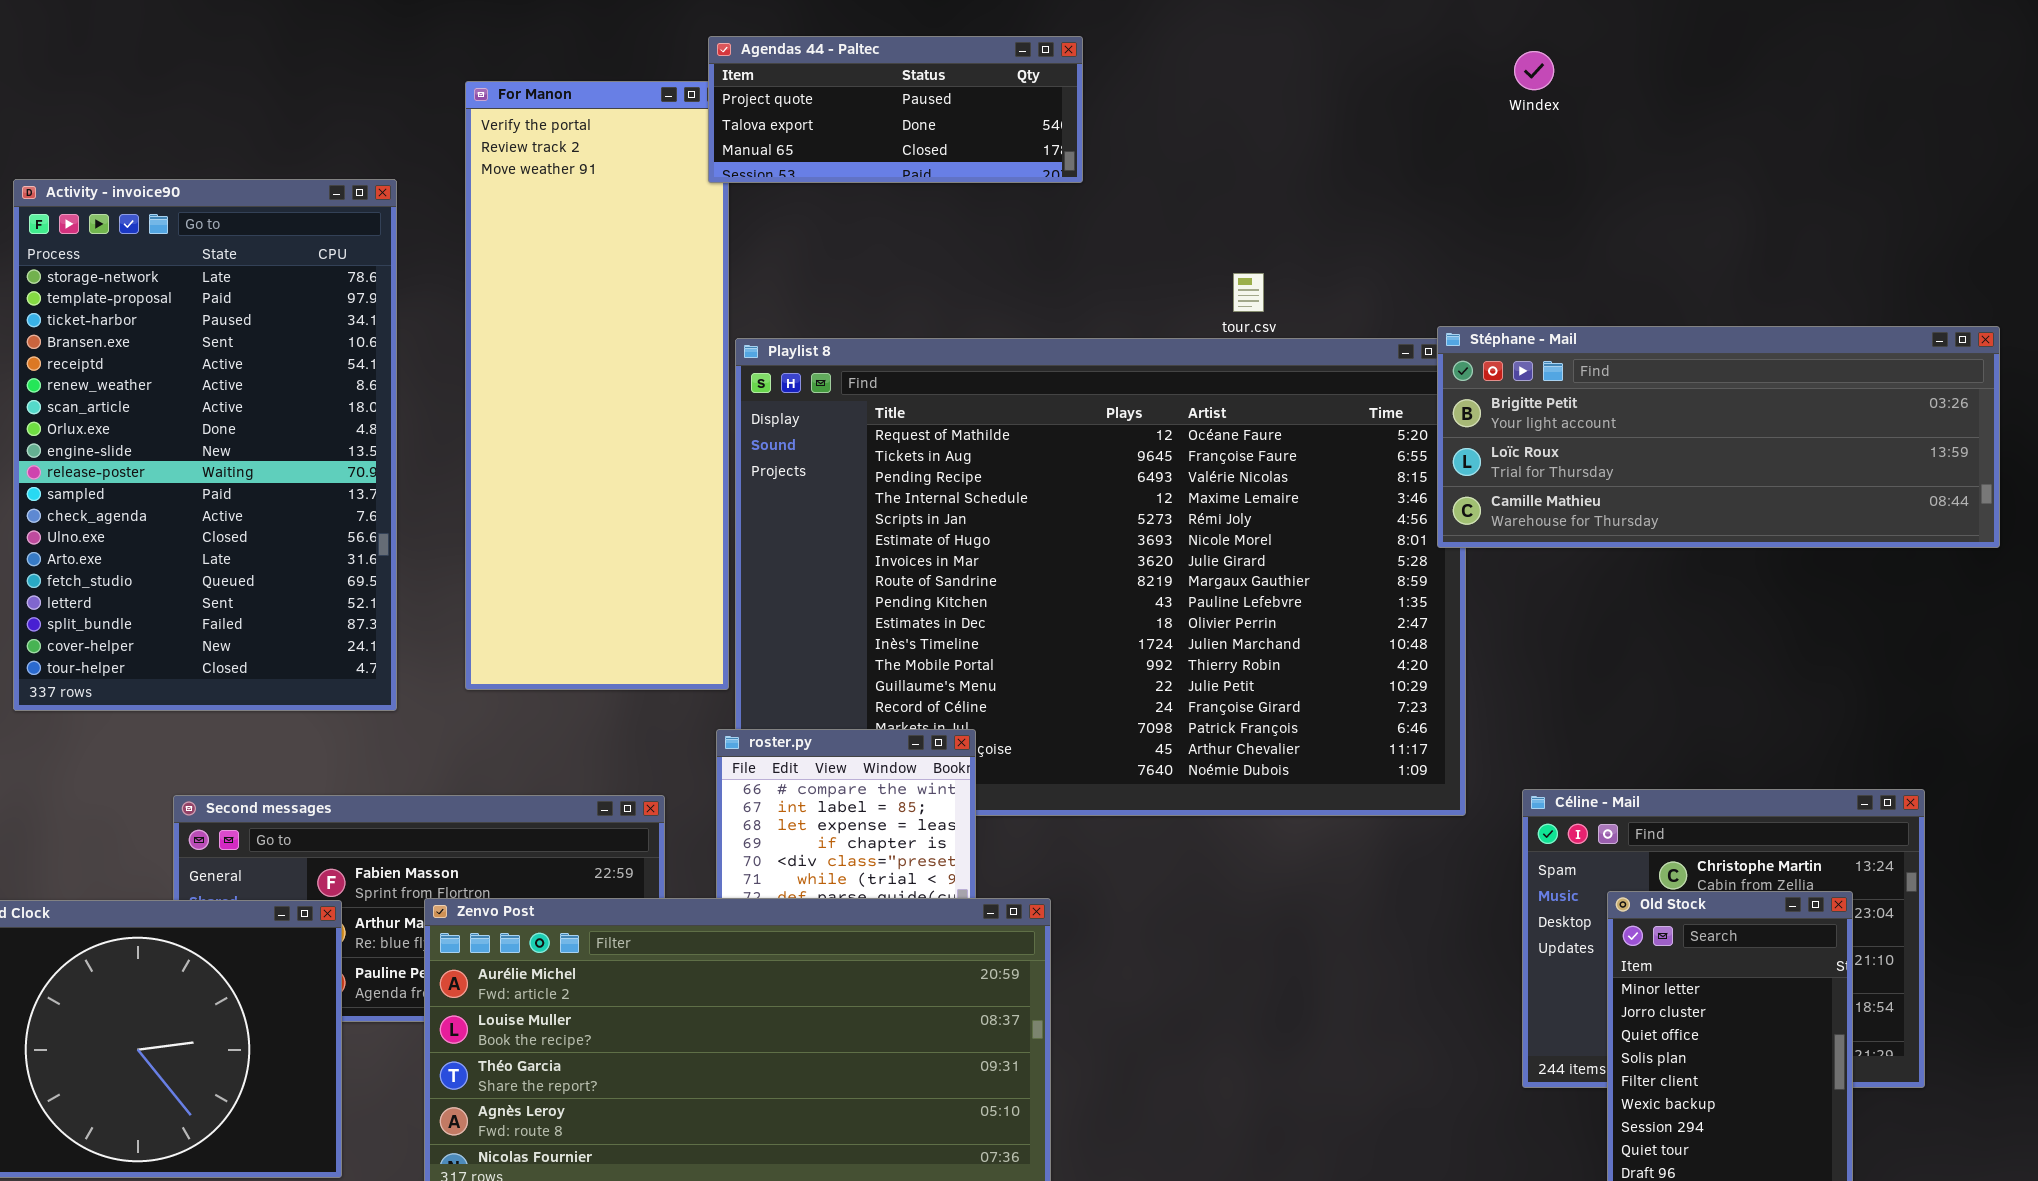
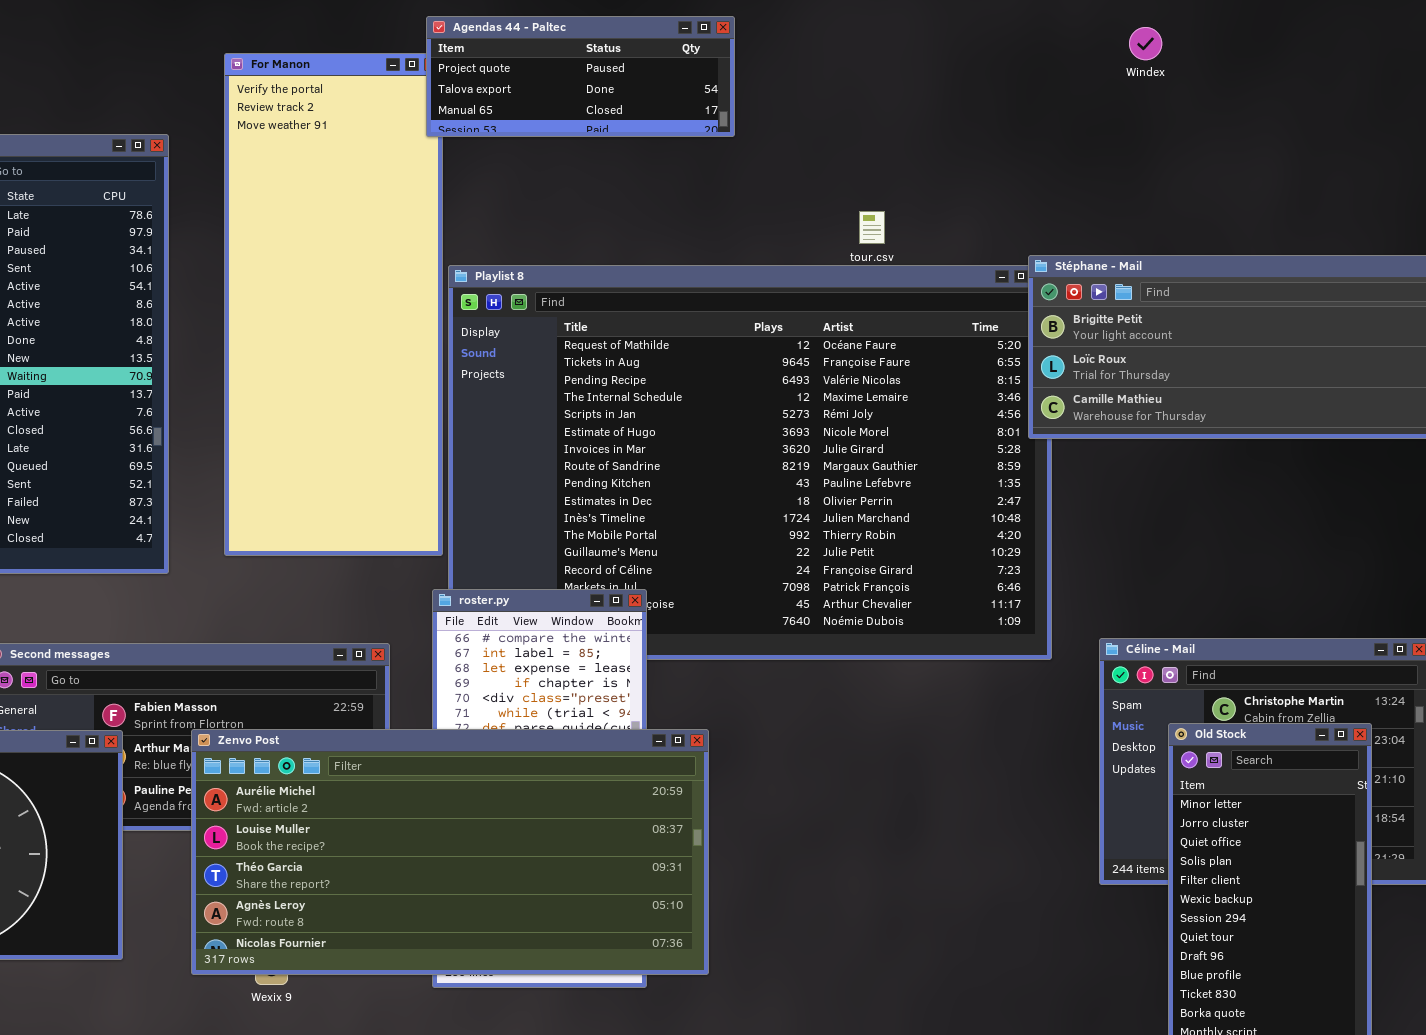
Windex: [1514,51,1554,90] -> [1129,27,1162,60], moved

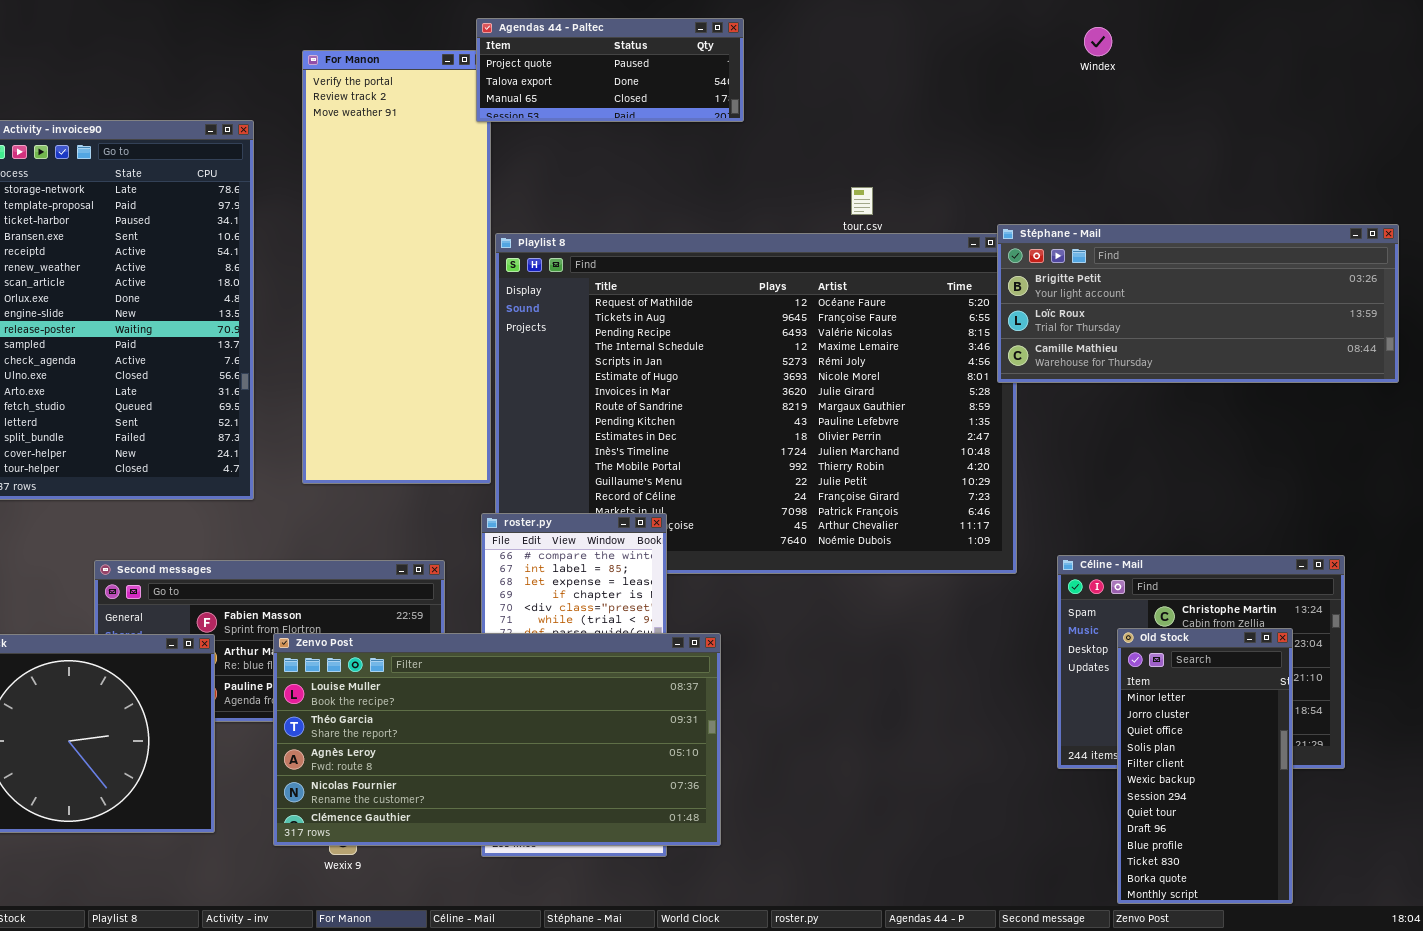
Zenvo Post: [191,729,709,975] -> [273,633,721,846], scrolled down 1 row

